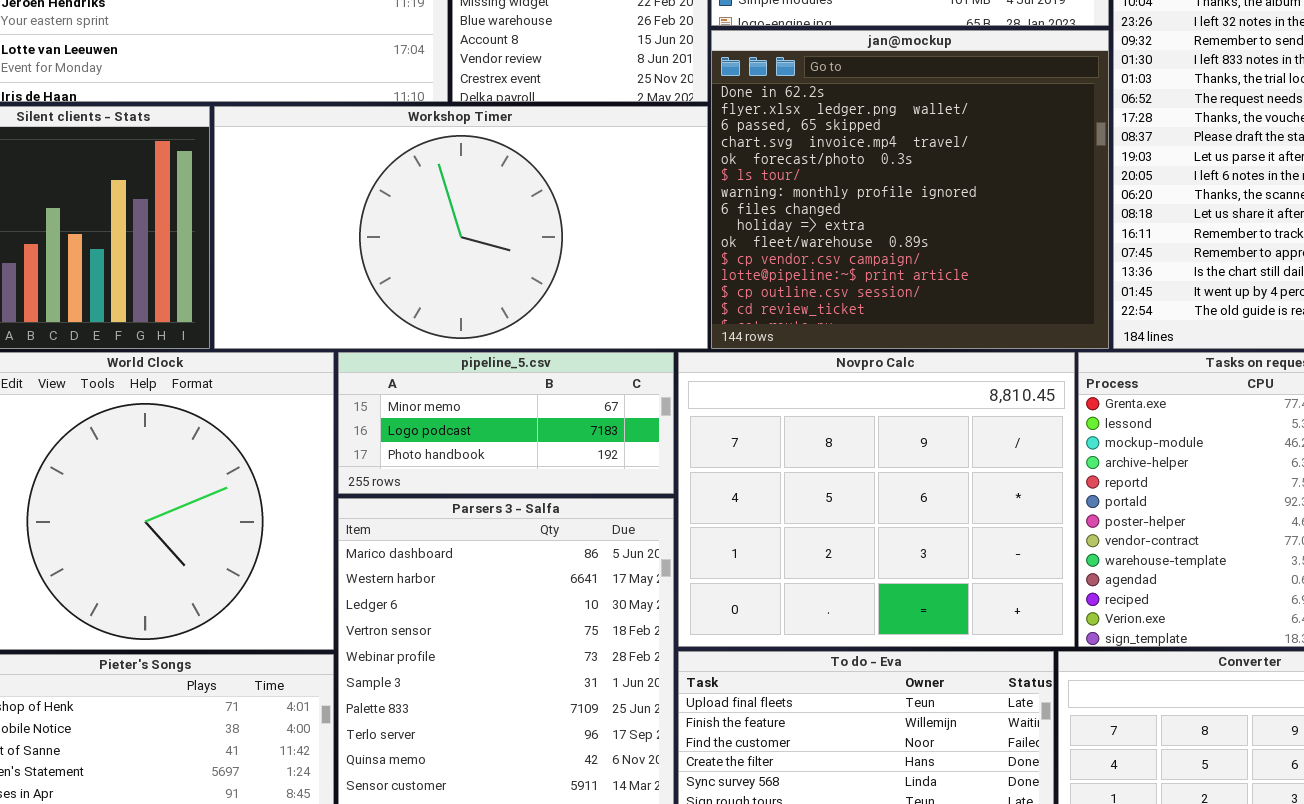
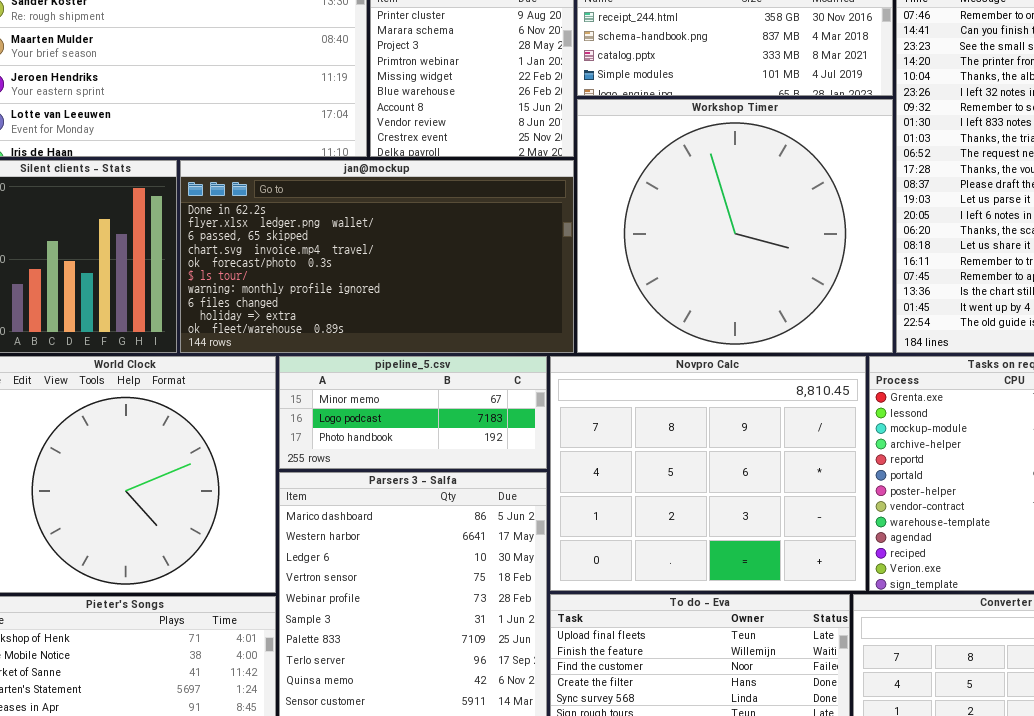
jan@mockup: [711,30,1109,349] -> [180,160,574,353], moved, resized
Workshop Timer: [214,106,708,349] -> [577,99,893,353], moved, resized

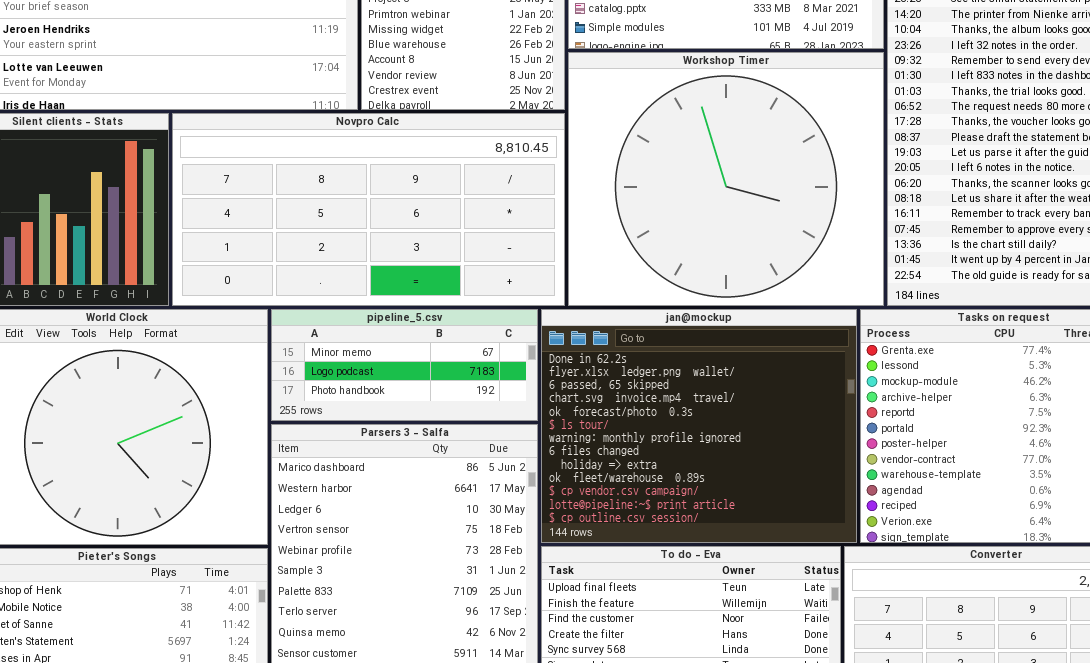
jan@mockup: [180,160,574,353] -> [541,309,857,543], moved, resized
Novpro Calc: [550,356,866,591] -> [172,113,565,306], moved, resized

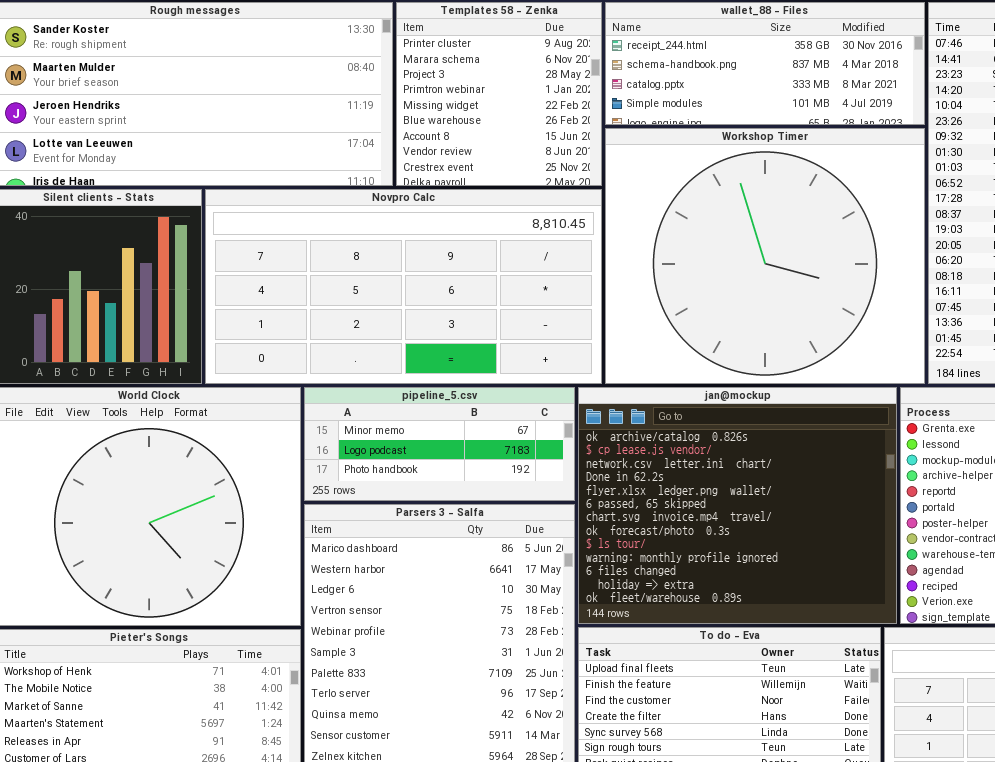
jan@mockup: [541,309,857,543] -> [578,387,897,624], scrolled up 3 rows

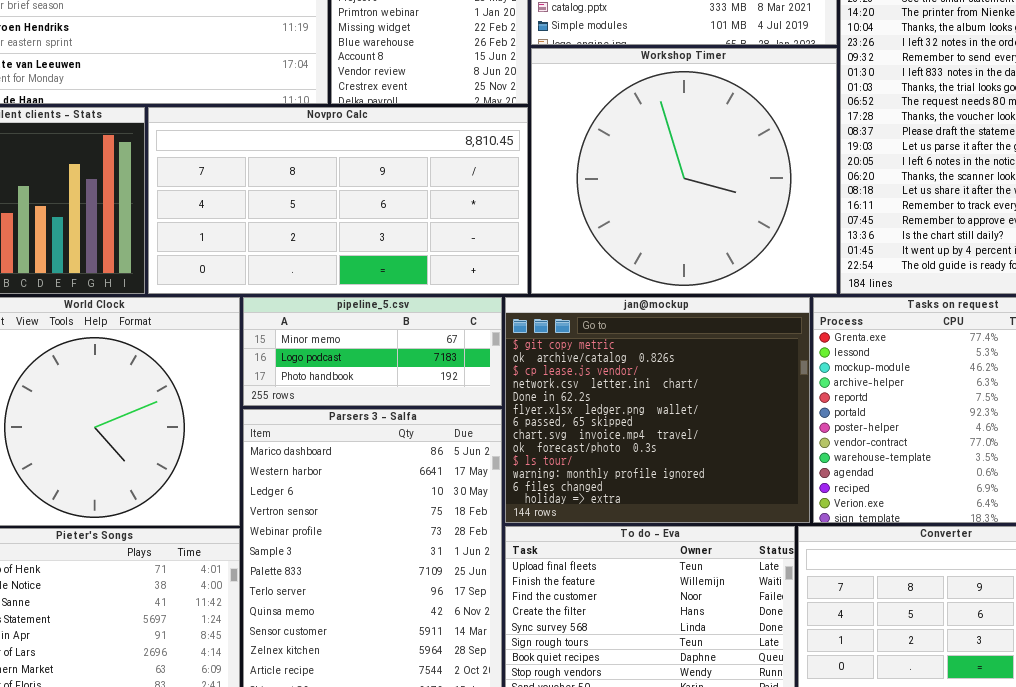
jan@mockup: [578,387,897,624] -> [505,297,810,523], scrolled up 1 row

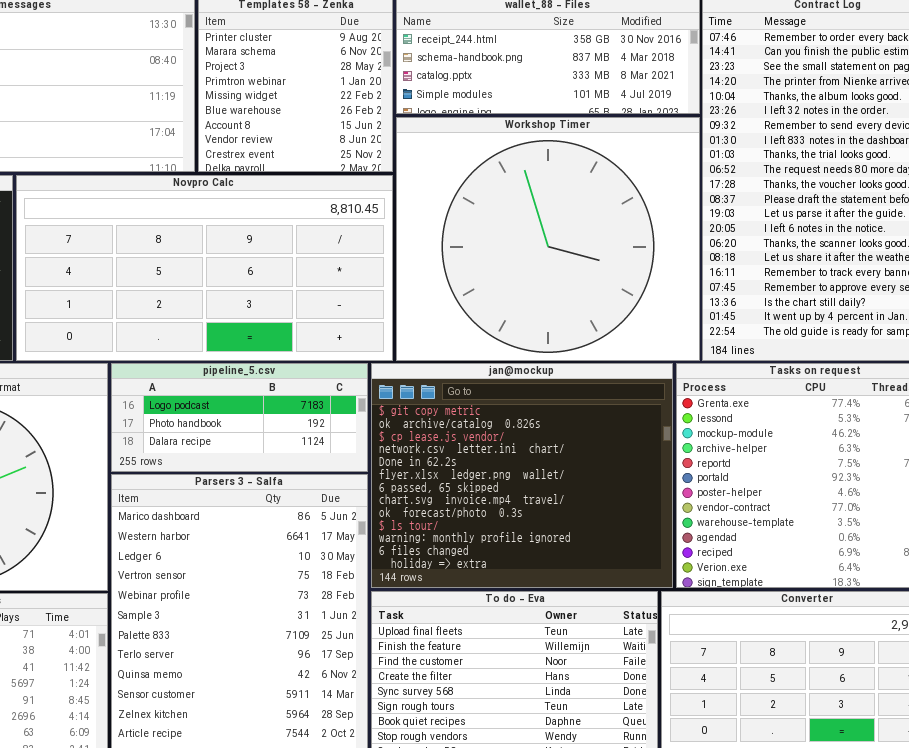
pipeline_5.csv: [243,297,502,406] -> [111,363,368,472], scrolled down 1 row

